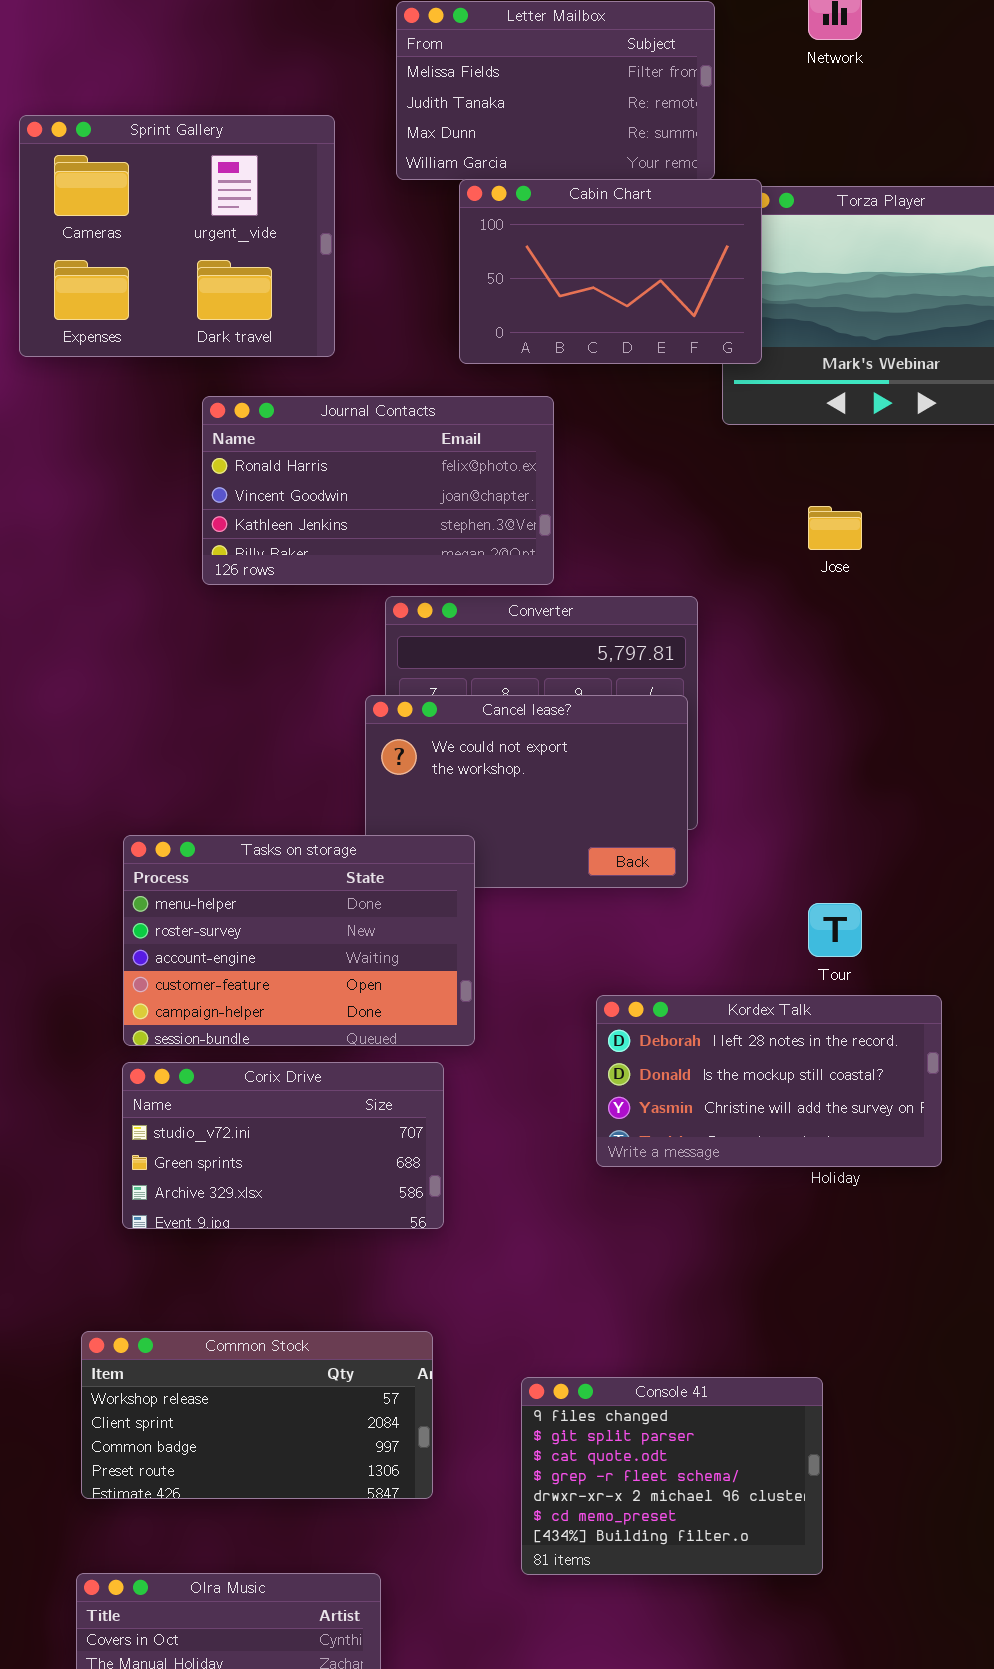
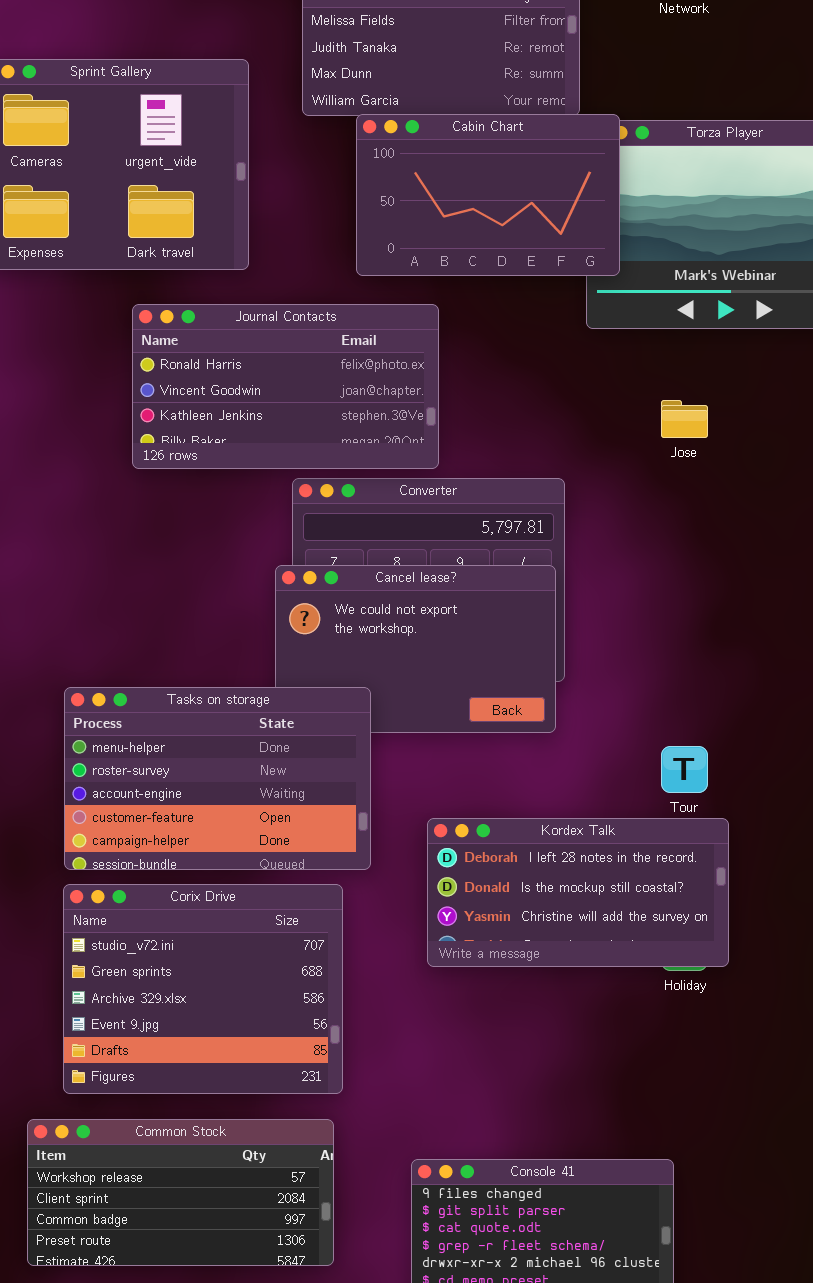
Kordex Talk: [596,995,942,1167] -> [427,818,729,967], moved
Corix Drive: [122,1062,444,1229] -> [63,884,343,1094], resized

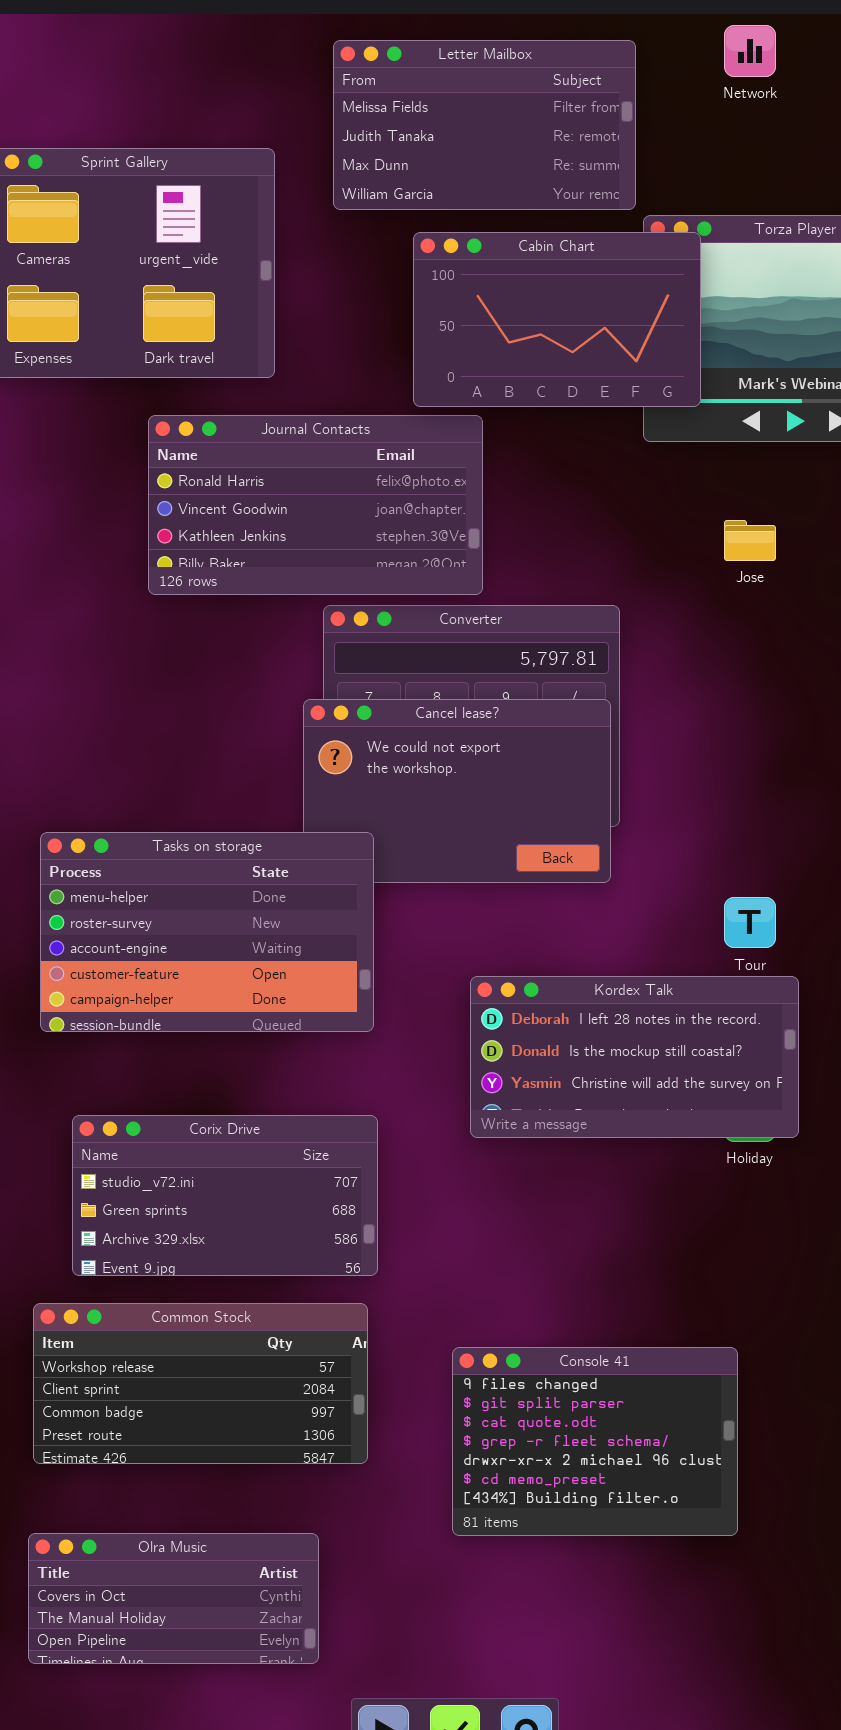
Cabin Chart: [356,114,620,276] -> [413,232,701,407], moved
Tasks on storage: [64,687,371,870] -> [40,832,374,1032], moved
Corix Drive: [63,884,343,1094] -> [72,1115,378,1276], resized

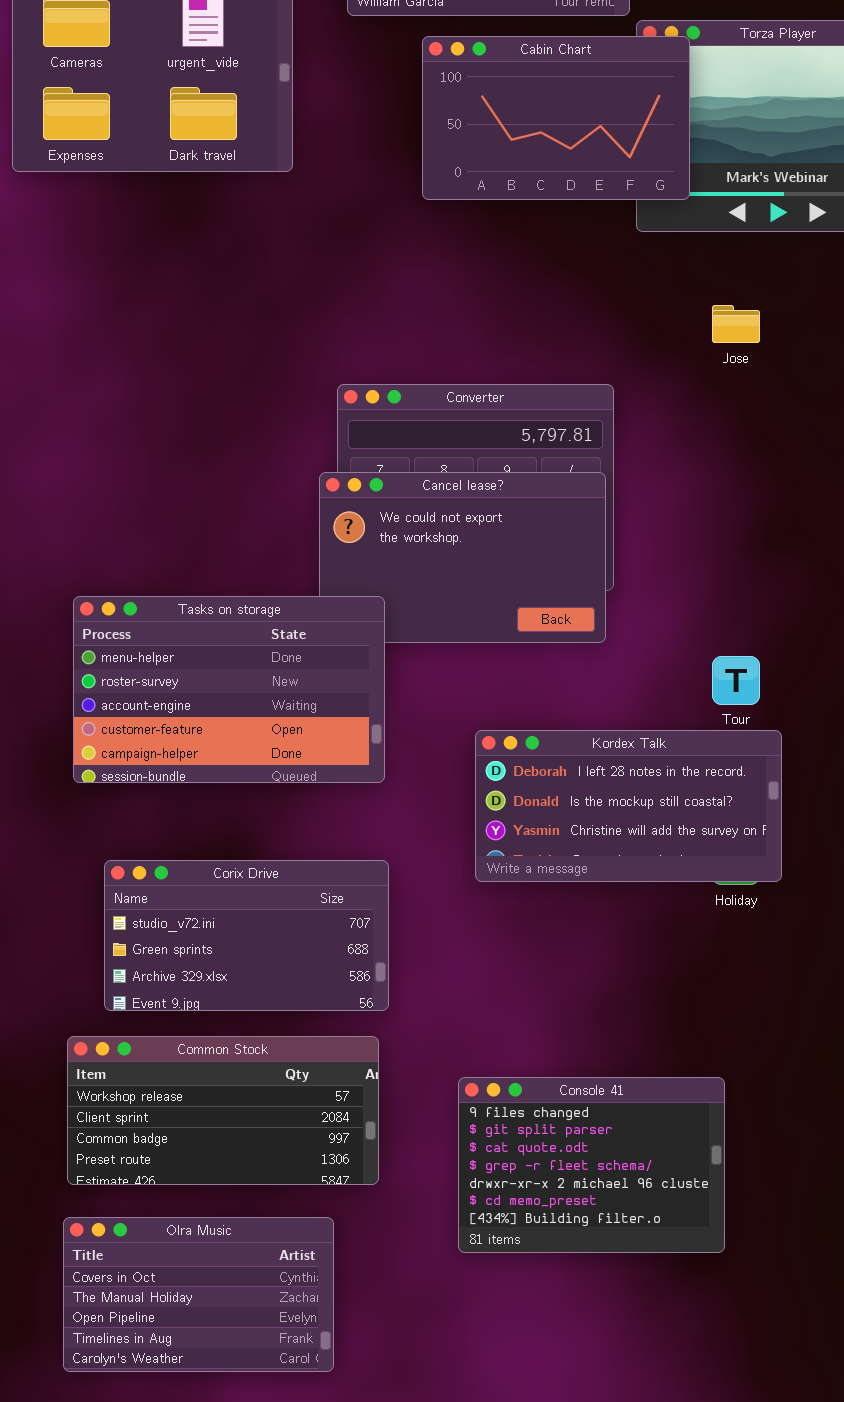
Journal Contacts: [148,415,483,595] -> none, closed
Olra Music: [28,1533,319,1664] -> [63,1217,334,1372], resized

